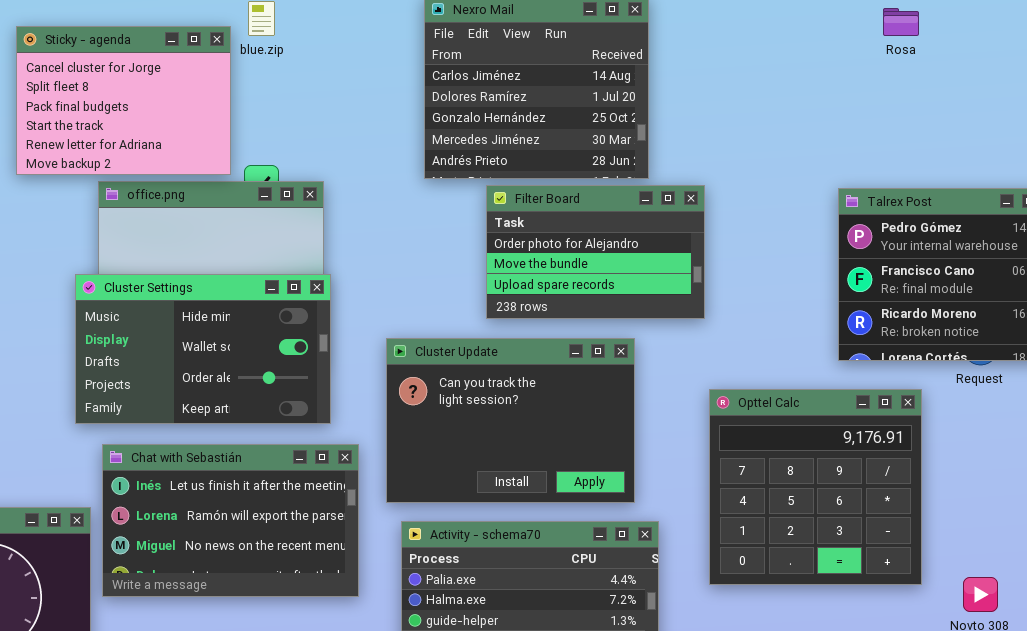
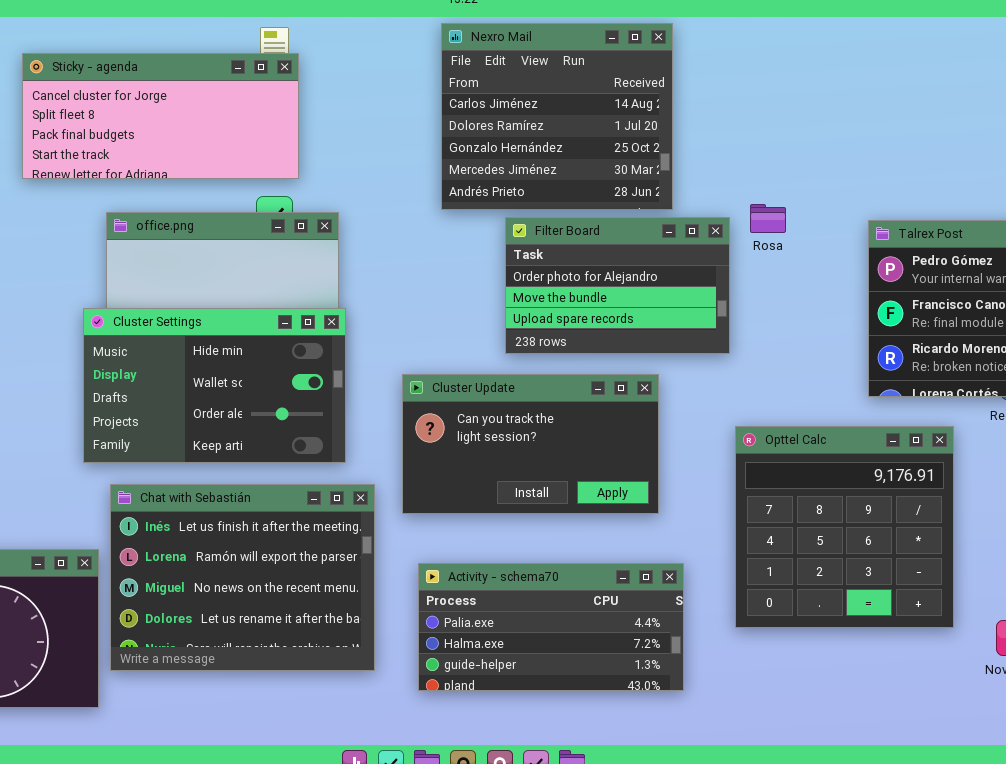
Rosa: [883,8,919,36] -> [750,204,786,233], moved
Sticky - agenda: [16,26,231,175] -> [22,53,299,179], resized
Cluster Update: [386,338,635,503] -> [402,374,659,514], resized
Chat with Sebastián: [102,444,359,597] -> [110,484,375,671], resized

